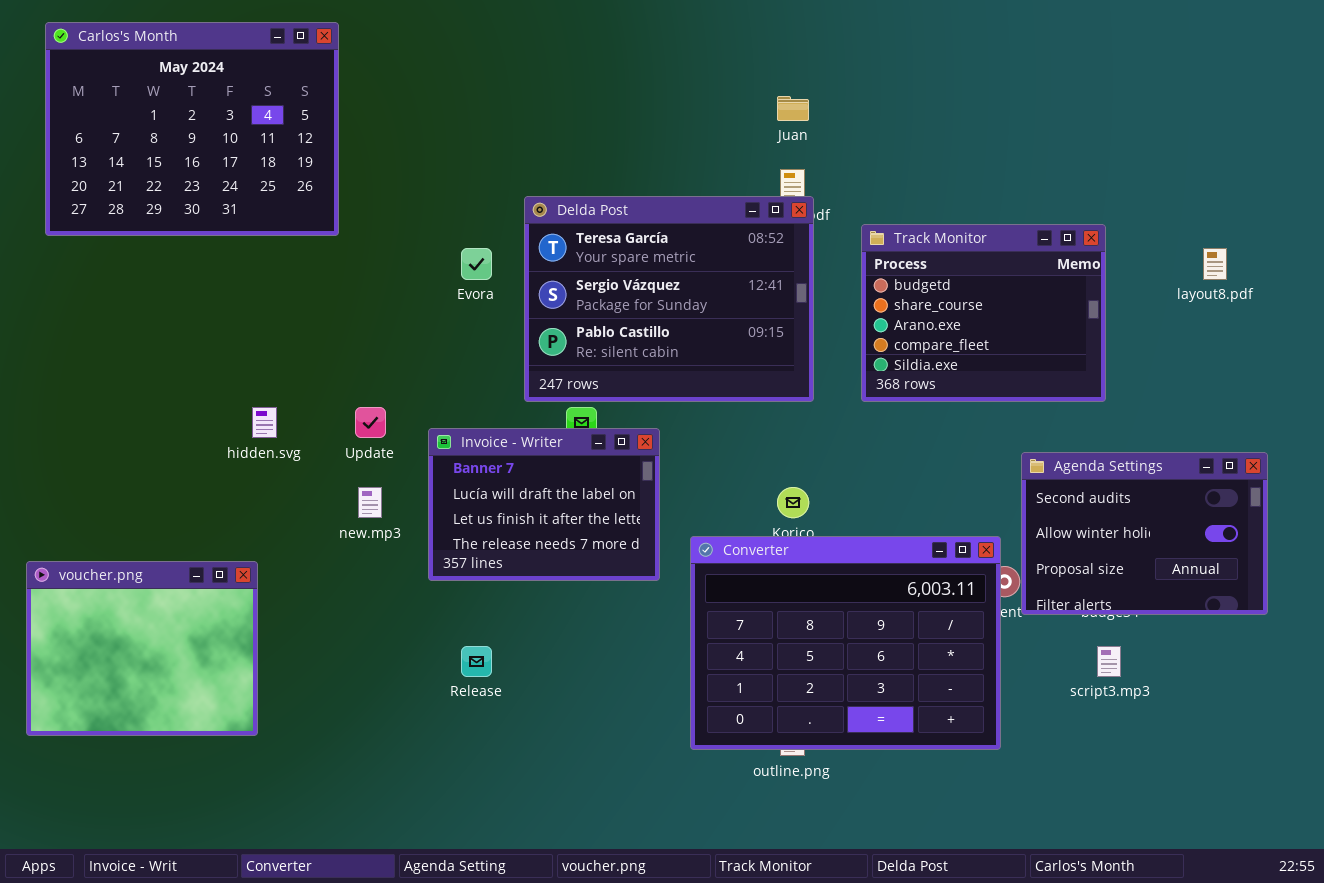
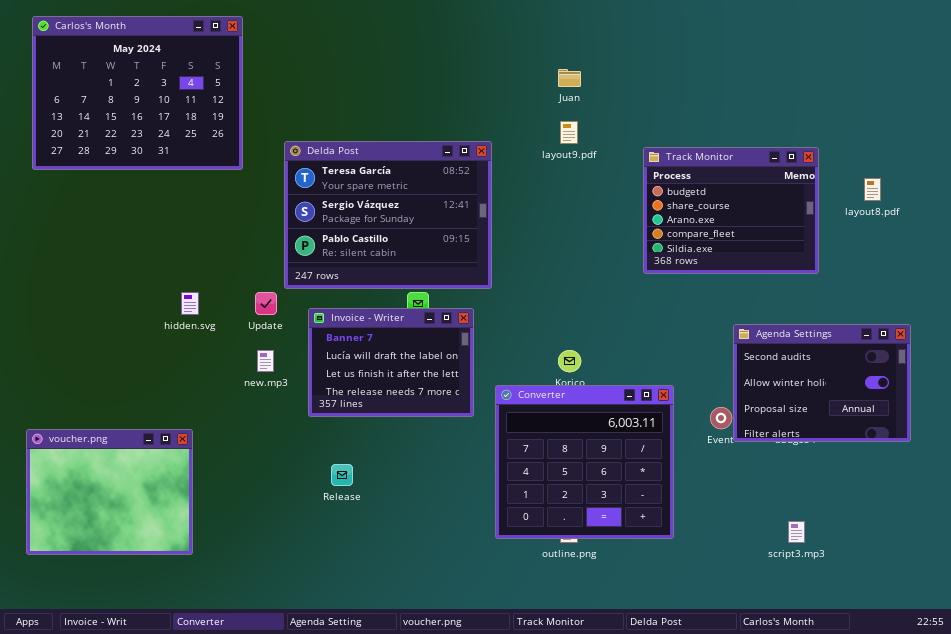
Delda Post: [524,196,814,402] -> [284,141,492,289], moved
Track Monitor: [861,224,1106,402] -> [643,147,819,274], moved
Converter: [690,536,1001,750] -> [495,385,674,539], resized
voucher.png: [26,561,258,736] -> [26,429,193,555], moved
script3.mp3: [1097,646,1121,677] -> [788,521,805,543], moved

